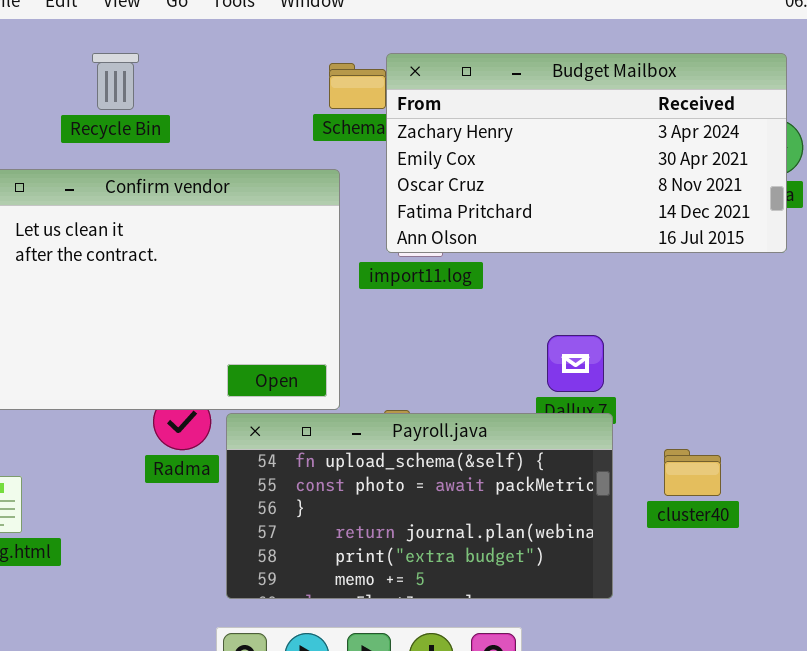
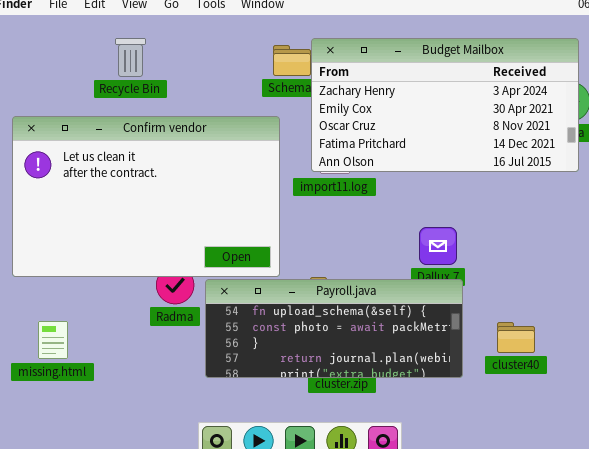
Payroll.java: [226,413,613,599] -> [205,279,463,378], resized
cluster40: [664,449,721,496] -> [497,322,535,353], moved

